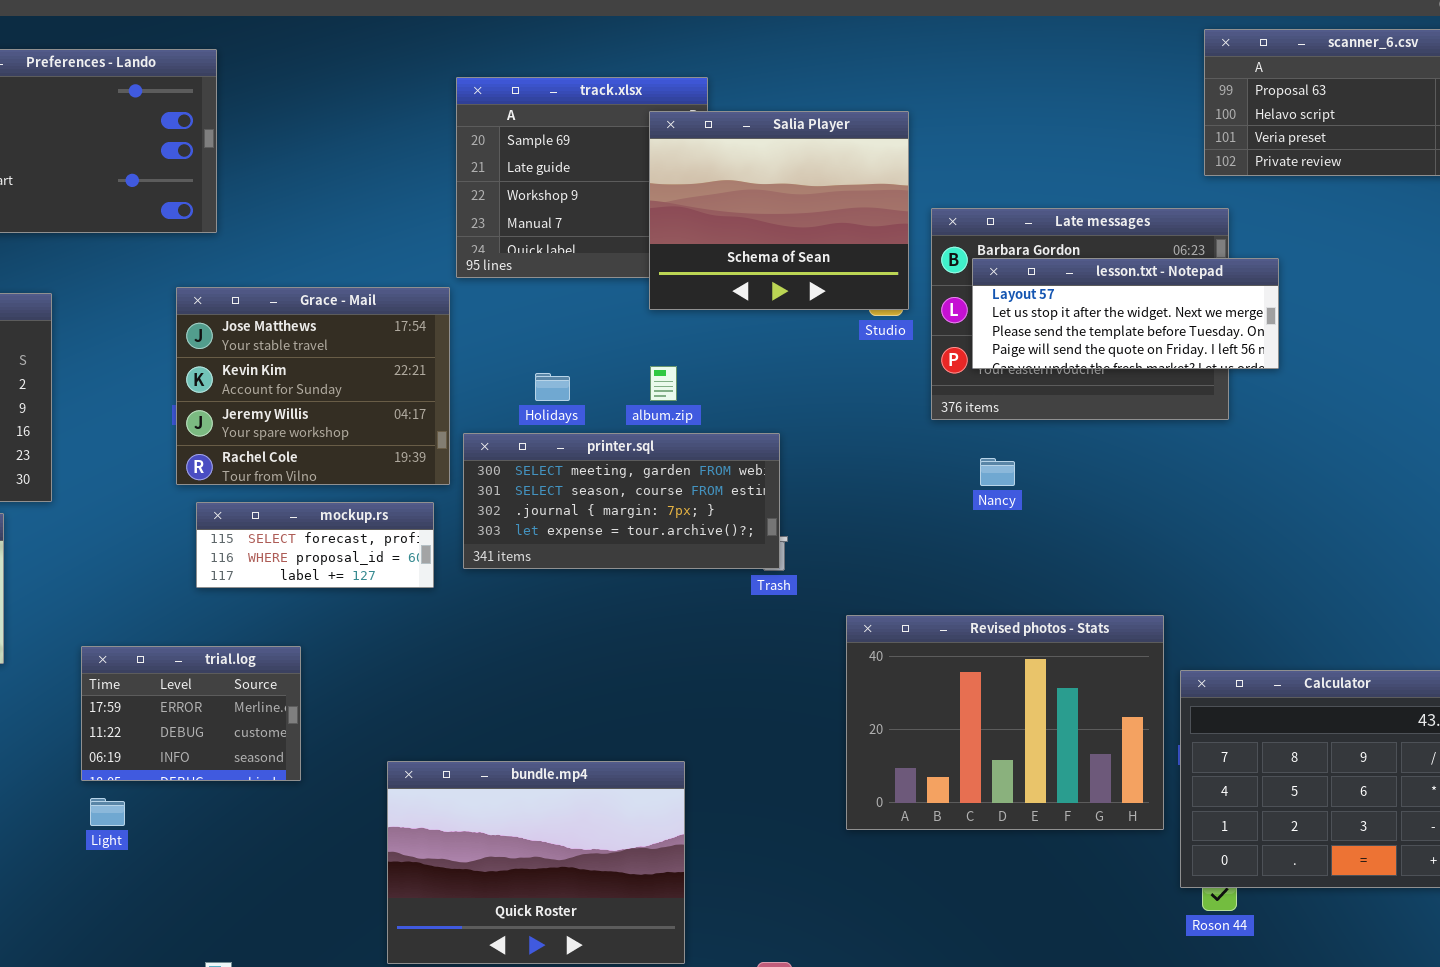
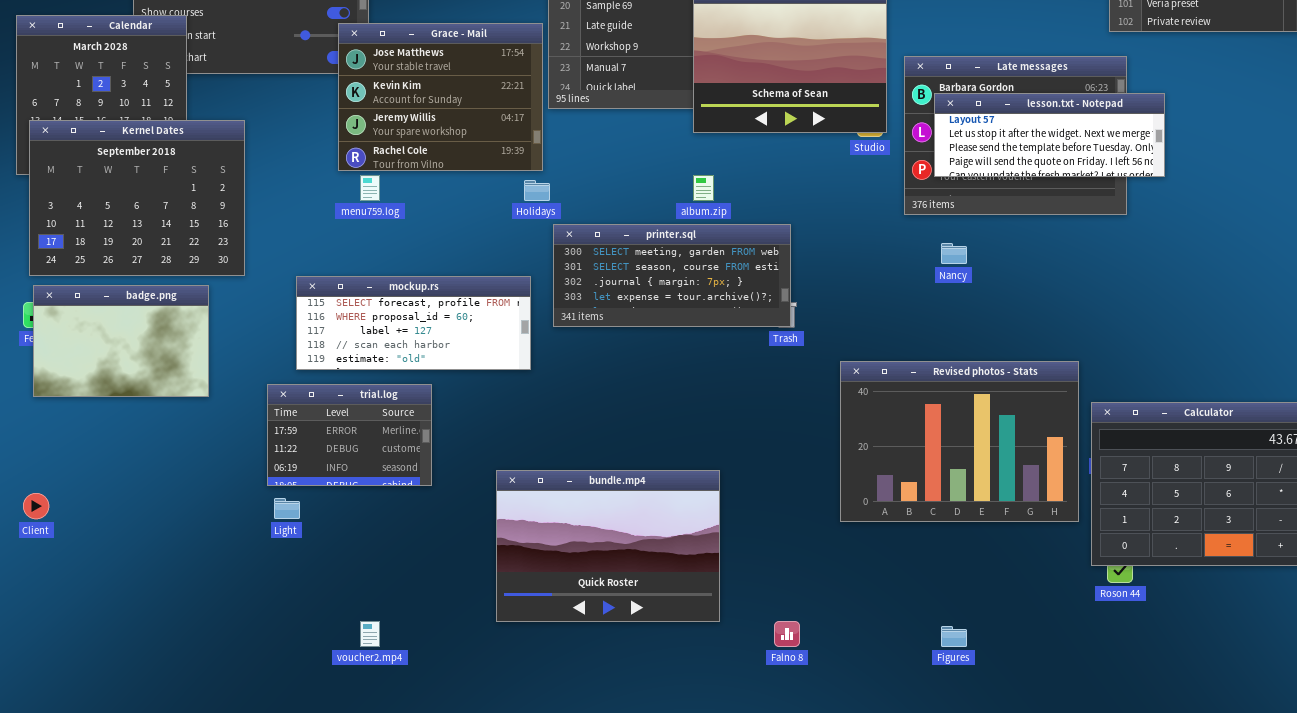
Grace - Mail: [176,287,450,485] -> [338,23,543,171], moved
Holidays: [535,373,570,401] -> [524,180,550,201], moved
mockup.rs: [196,502,434,588] -> [296,276,531,370], resized

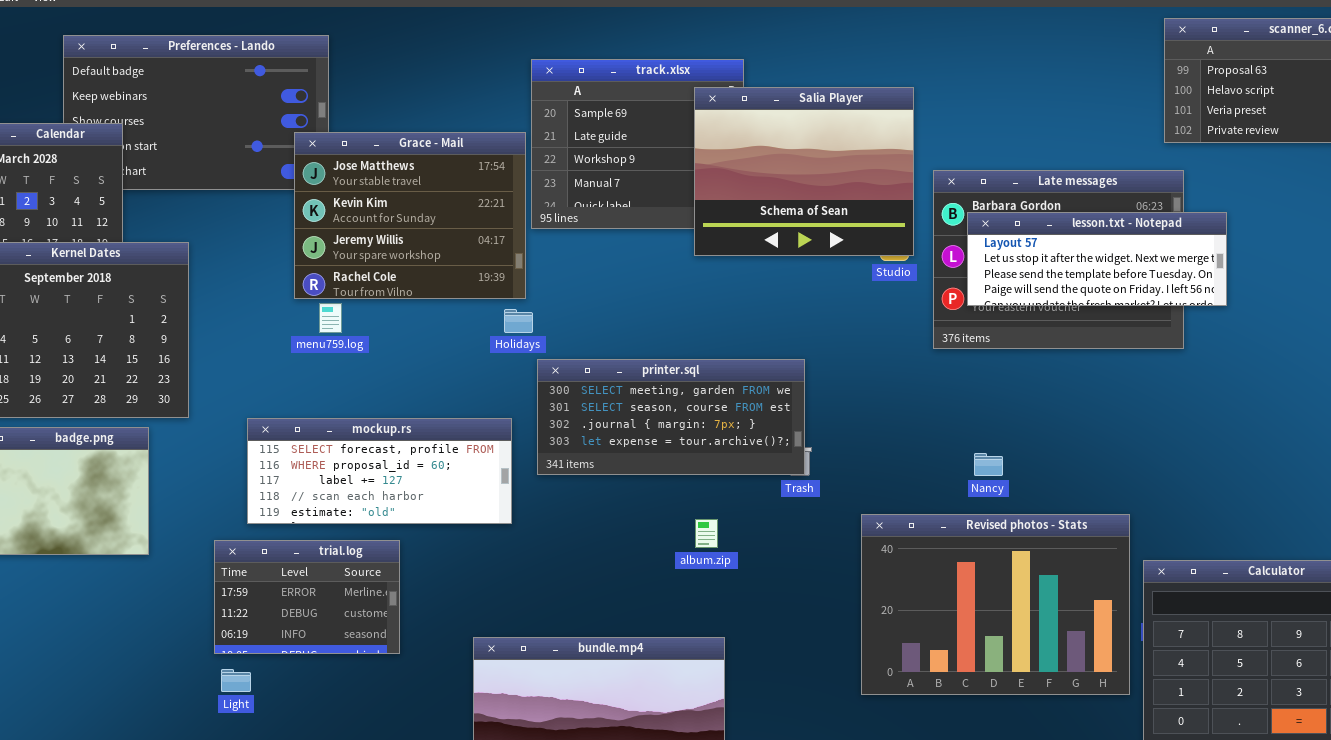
album.zip: [693,175,714,201] -> [695,519,718,548], moved
Nancy: [941,243,967,264] -> [974,453,1003,476], moved

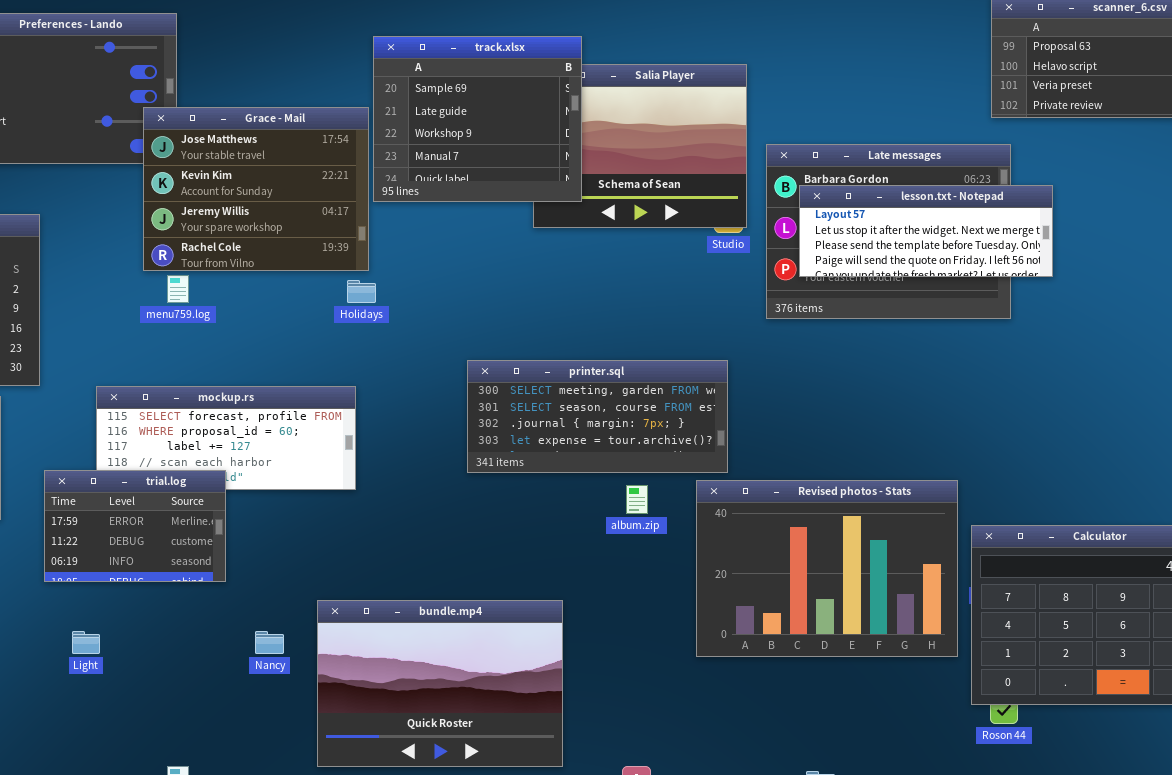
track.xlsx: [531,59,744,229] -> [373,36,582,202], raised
printer.sql: [537,359,805,475] -> [467,360,728,473], moved
Nancy: [974,453,1003,476] -> [255,631,284,654], moved
album.zip: [695,519,718,548] -> [626,485,648,514], moved
trial.log: [214,540,400,654] -> [44,470,226,582], moved

